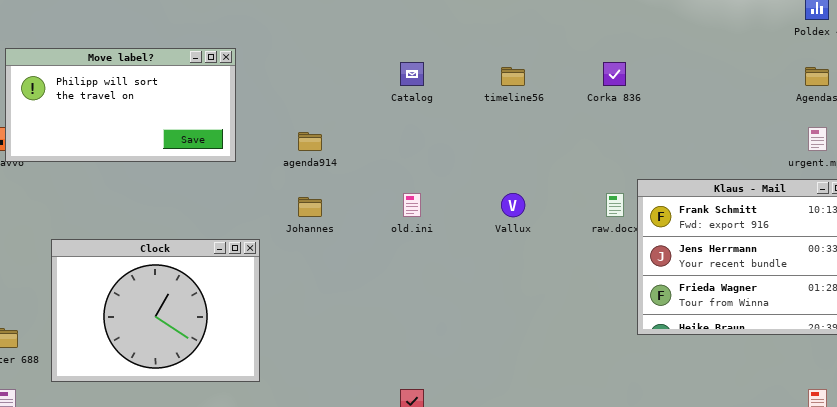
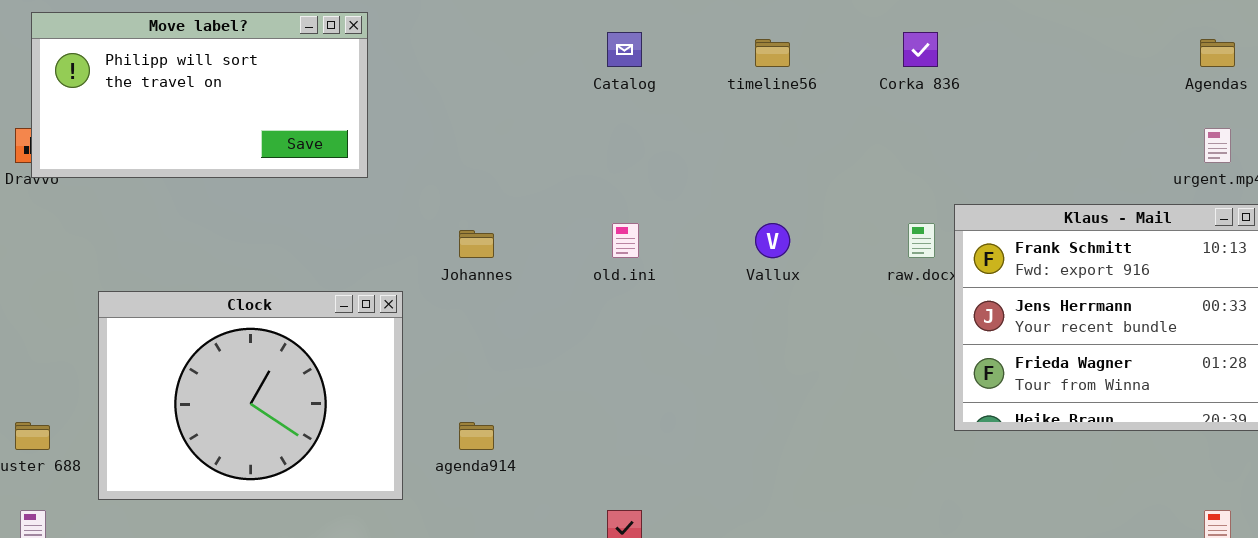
agenda914: [298,132,322,151] -> [459,422,494,450], moved

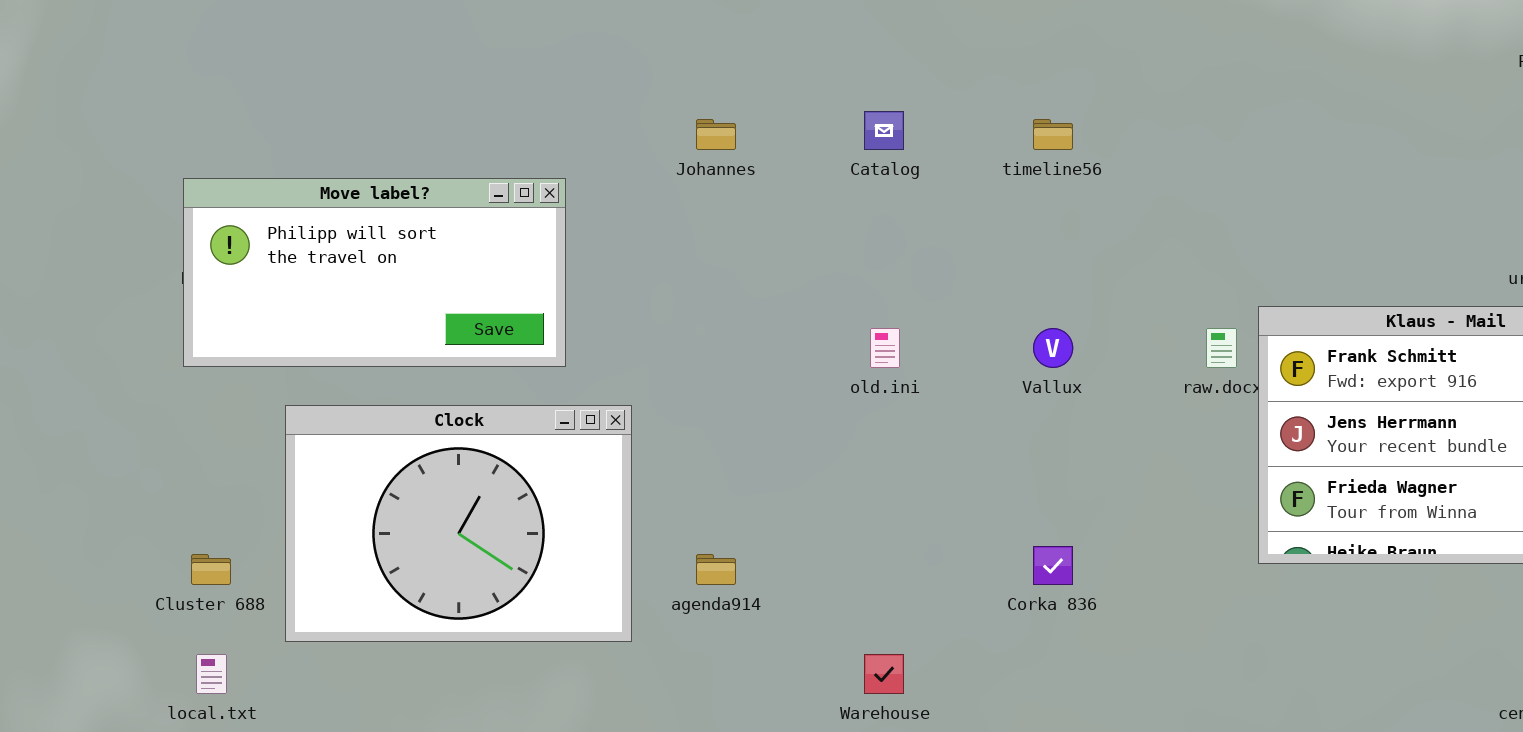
Move label?: [31,12,368,178] -> [183,178,566,367], moved
Corka 836: [903,32,938,67] -> [1033,546,1073,585], moved
Johannes: [459,230,494,258] -> [696,119,736,150], moved

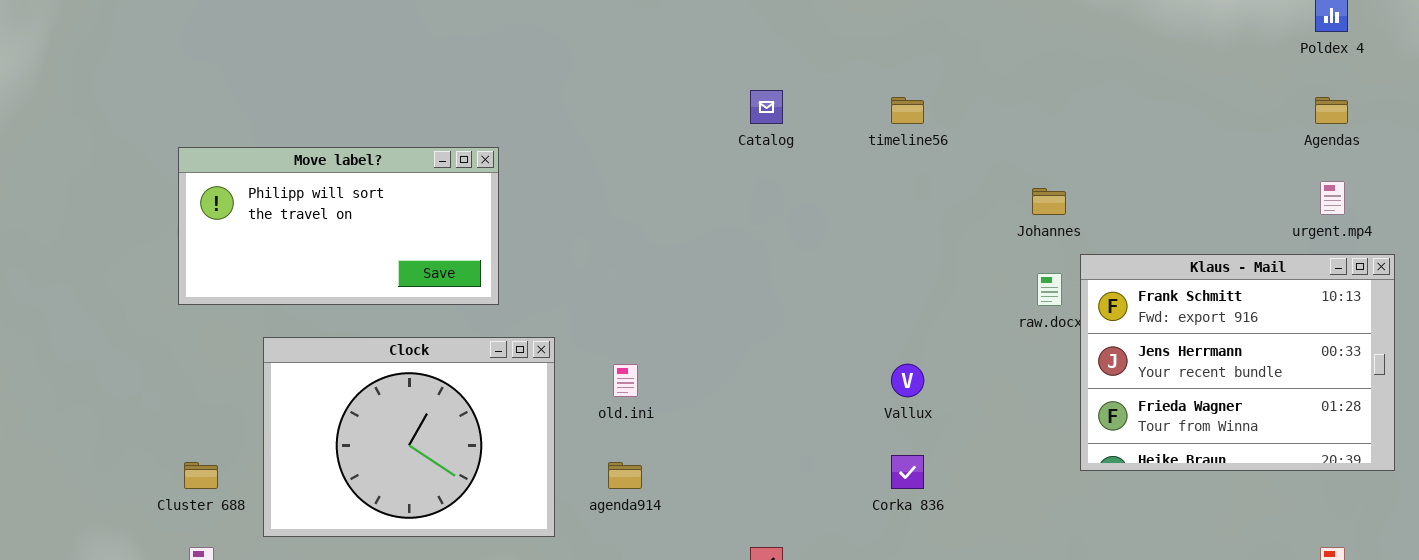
Johannes: [696,119,736,150] -> [1032,188,1066,215], moved
old.ini: [870,328,900,368] -> [613,364,638,397], moved
Vallux: [1033,328,1073,368] -> [891,364,924,397], moved

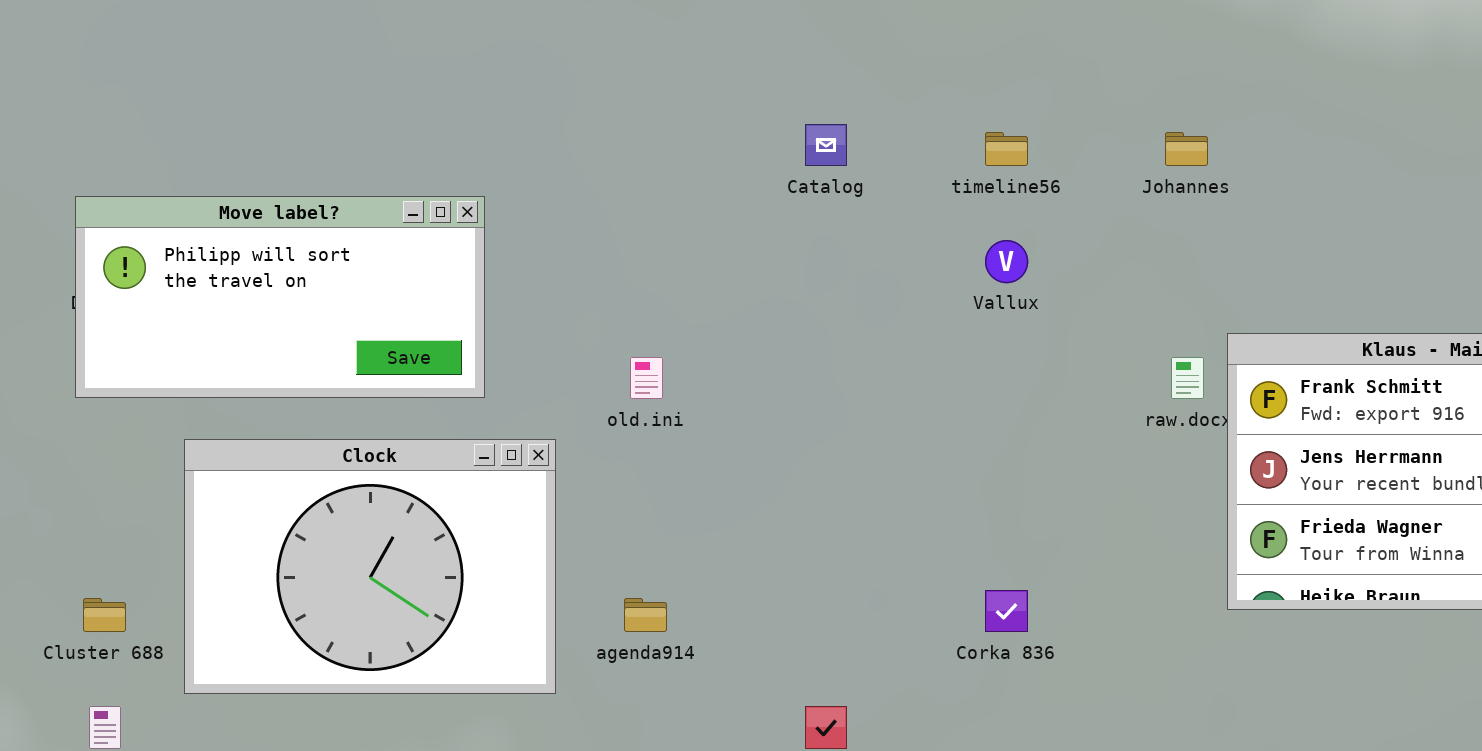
Johannes: [1032,188,1066,215] -> [1165,132,1208,166], moved
old.ini: [613,364,638,397] -> [630,357,663,399], moved
Vallux: [891,364,924,397] -> [985,240,1028,283], moved

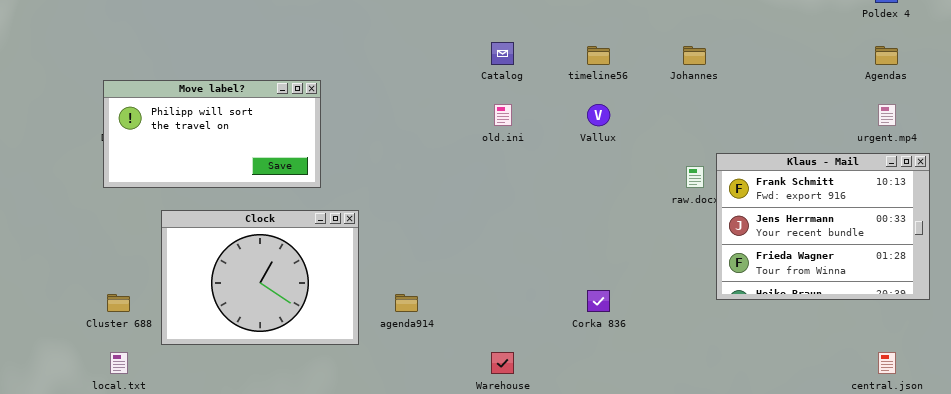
old.ini: [630,357,663,399] -> [494,104,512,126], moved

